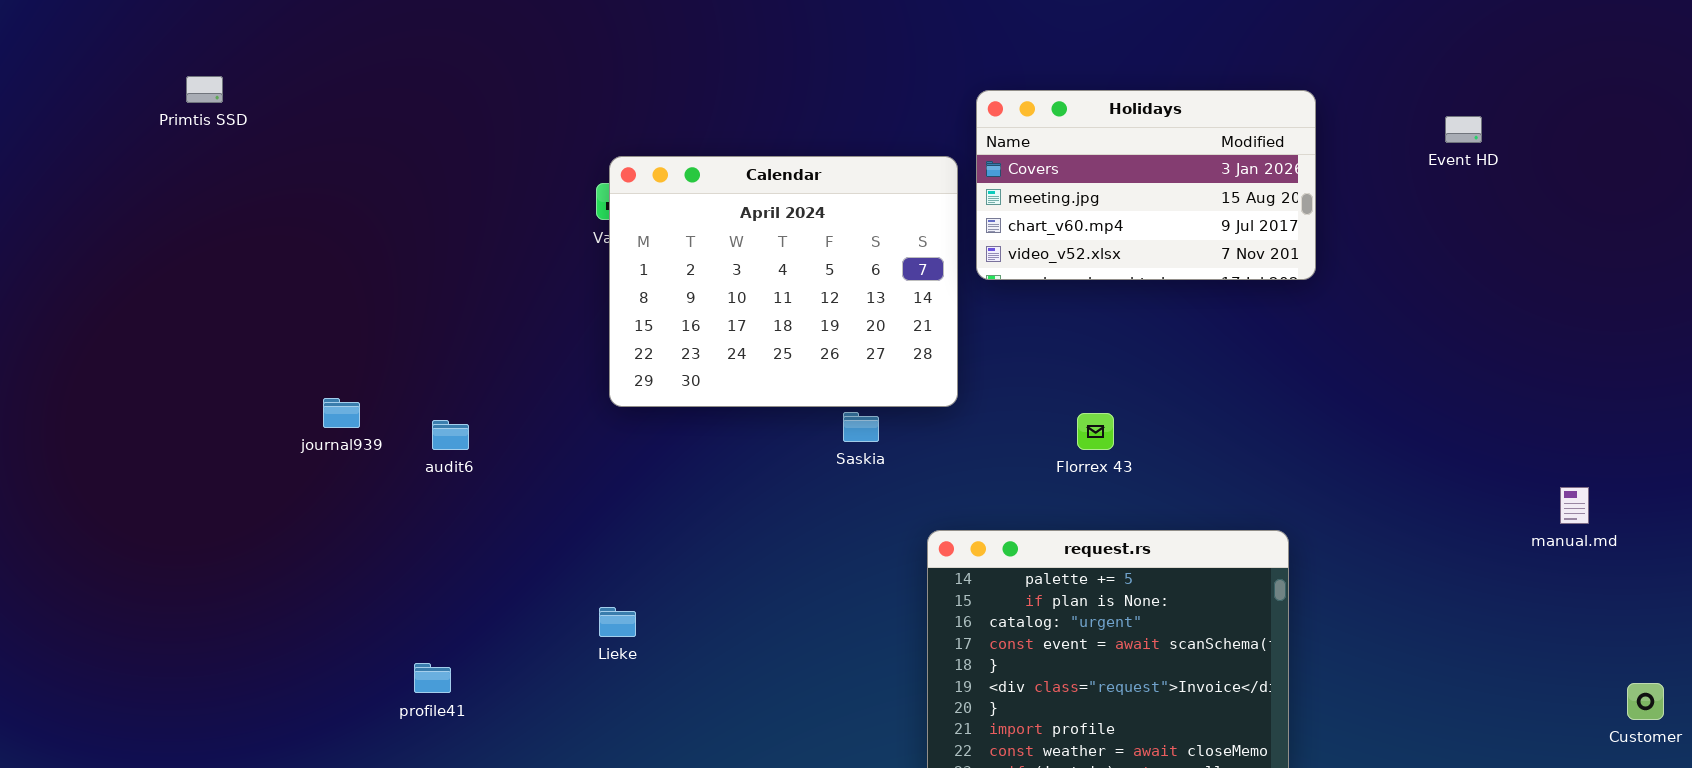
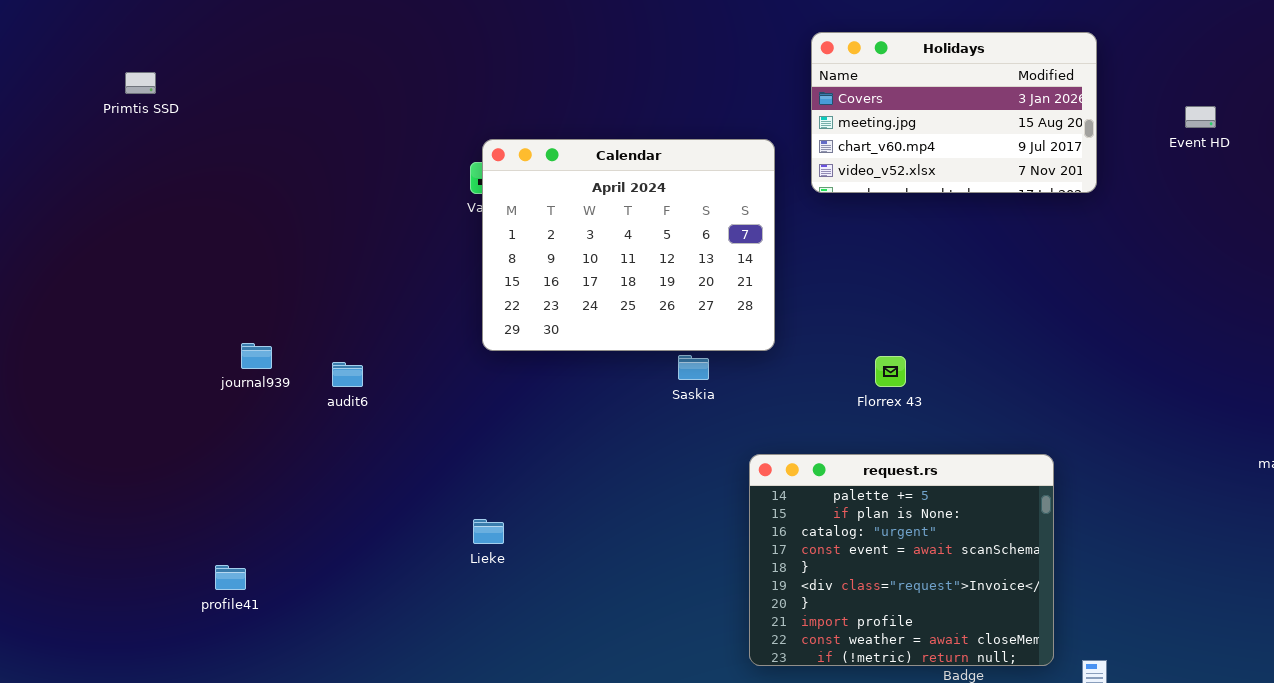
Holidays: [976,90,1316,280] -> [811,32,1097,193], moved
profile41: [414,663,451,693] -> [215,565,246,590], moved

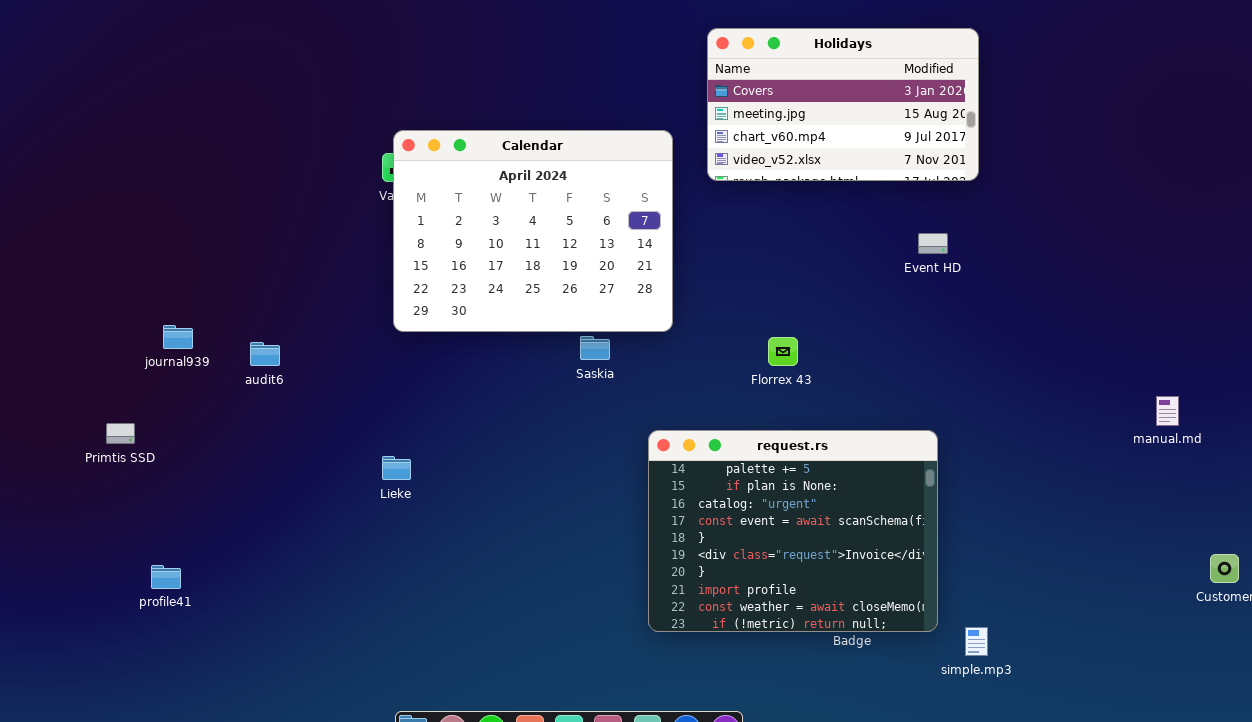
Primtis SSD: [125,72,156,94] -> [106,423,135,444], moved
Event HD: [1185,106,1216,128] -> [918,233,948,254], moved
Lieke: [473,519,504,544] -> [382,456,411,480], moved
profile41: [215,565,246,590] -> [151,565,181,589], moved

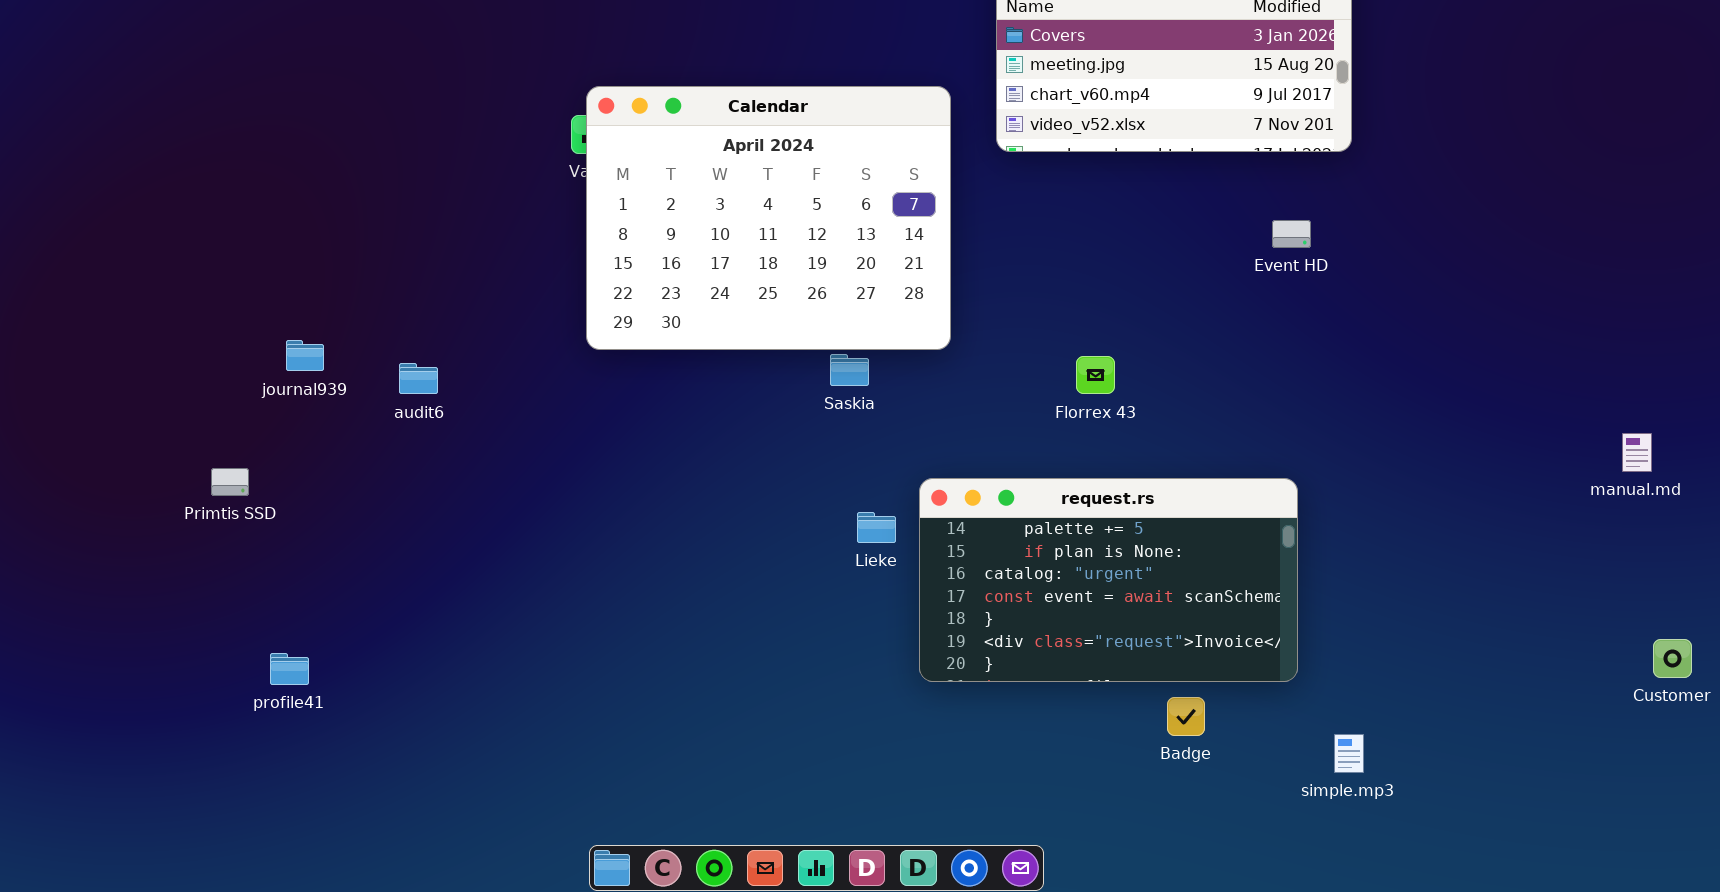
manual.md: [1156,396,1179,426] -> [1622,433,1652,472], moved
request.rs: [648,430,938,632] -> [919,478,1298,682], resized
Lieke: [382,456,411,480] -> [857,512,896,543], moved

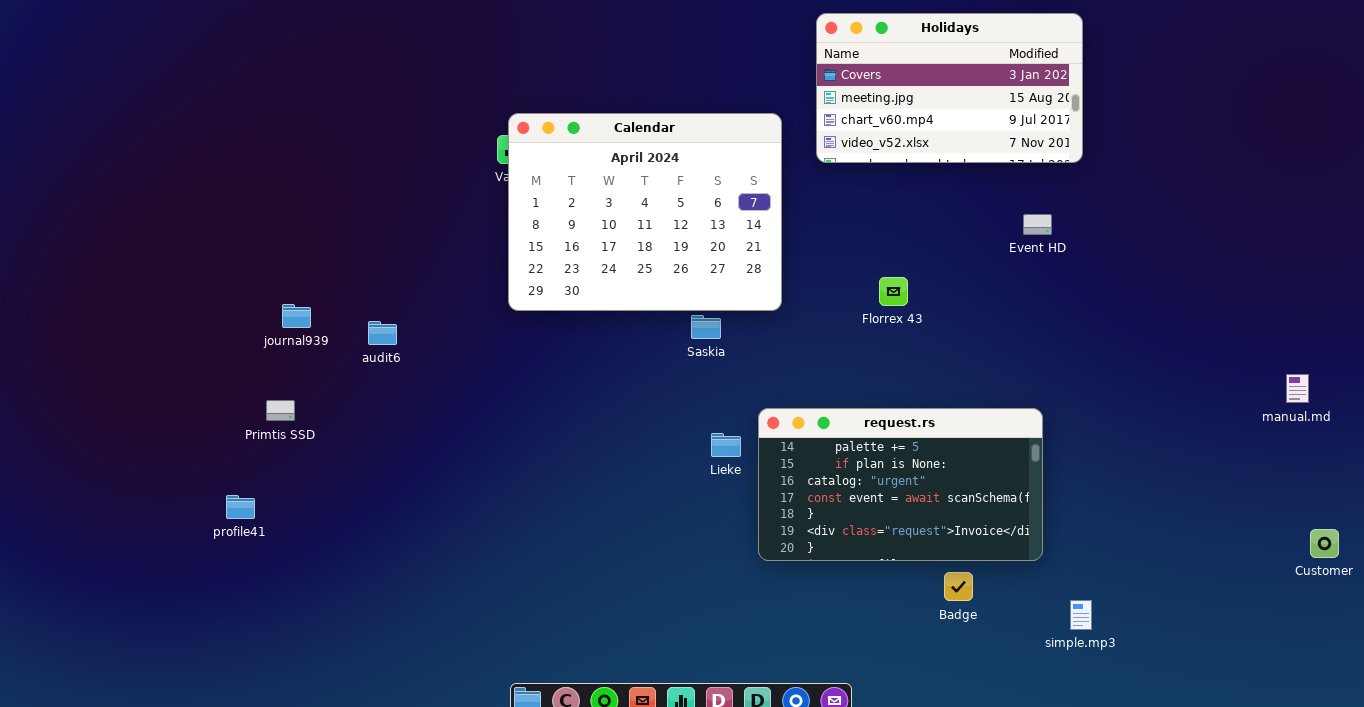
Florrex 43: [1076,356,1115,394] -> [879,277,908,306], moved
Primtis SSD: [211,468,249,496] -> [266,400,295,421], moved
profile41: [270,653,309,685] -> [226,495,255,519], moved

